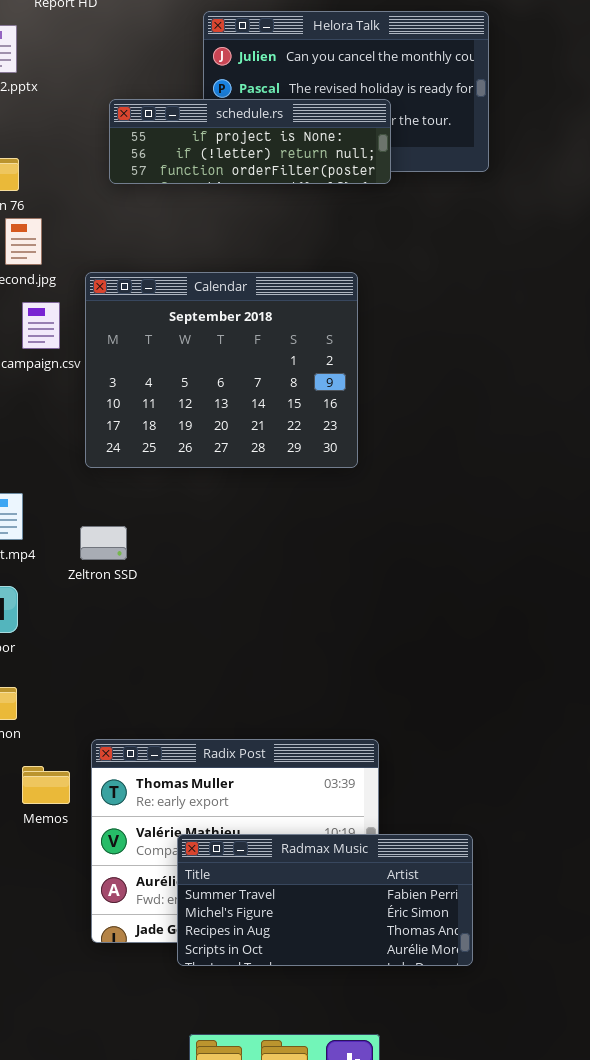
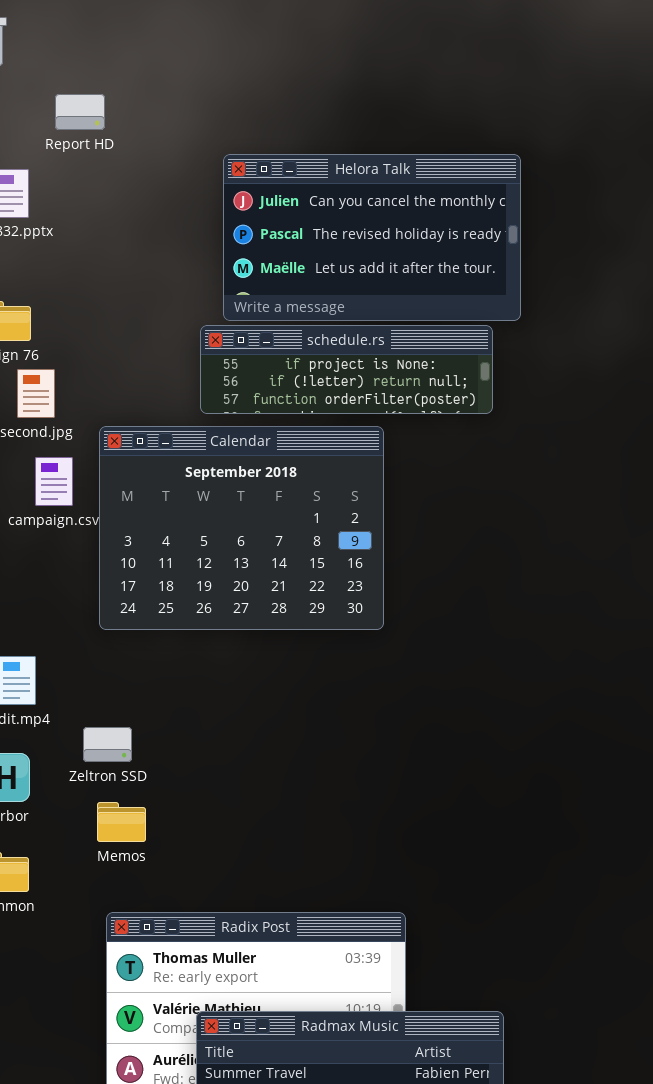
schedule.rs: [109,99,391,184] -> [200,325,493,414], moved
Zeltron SSD: [80,526,127,560] -> [83,727,132,762], moved
Memos: [22,766,70,804] -> [97,802,146,842], moved

